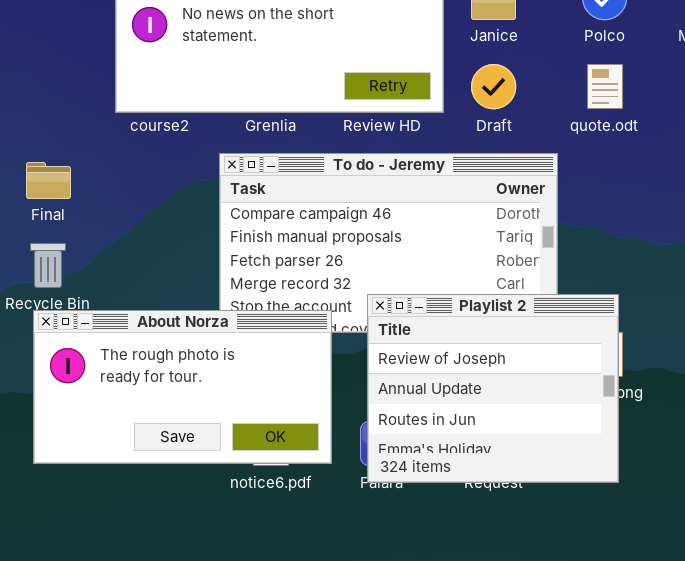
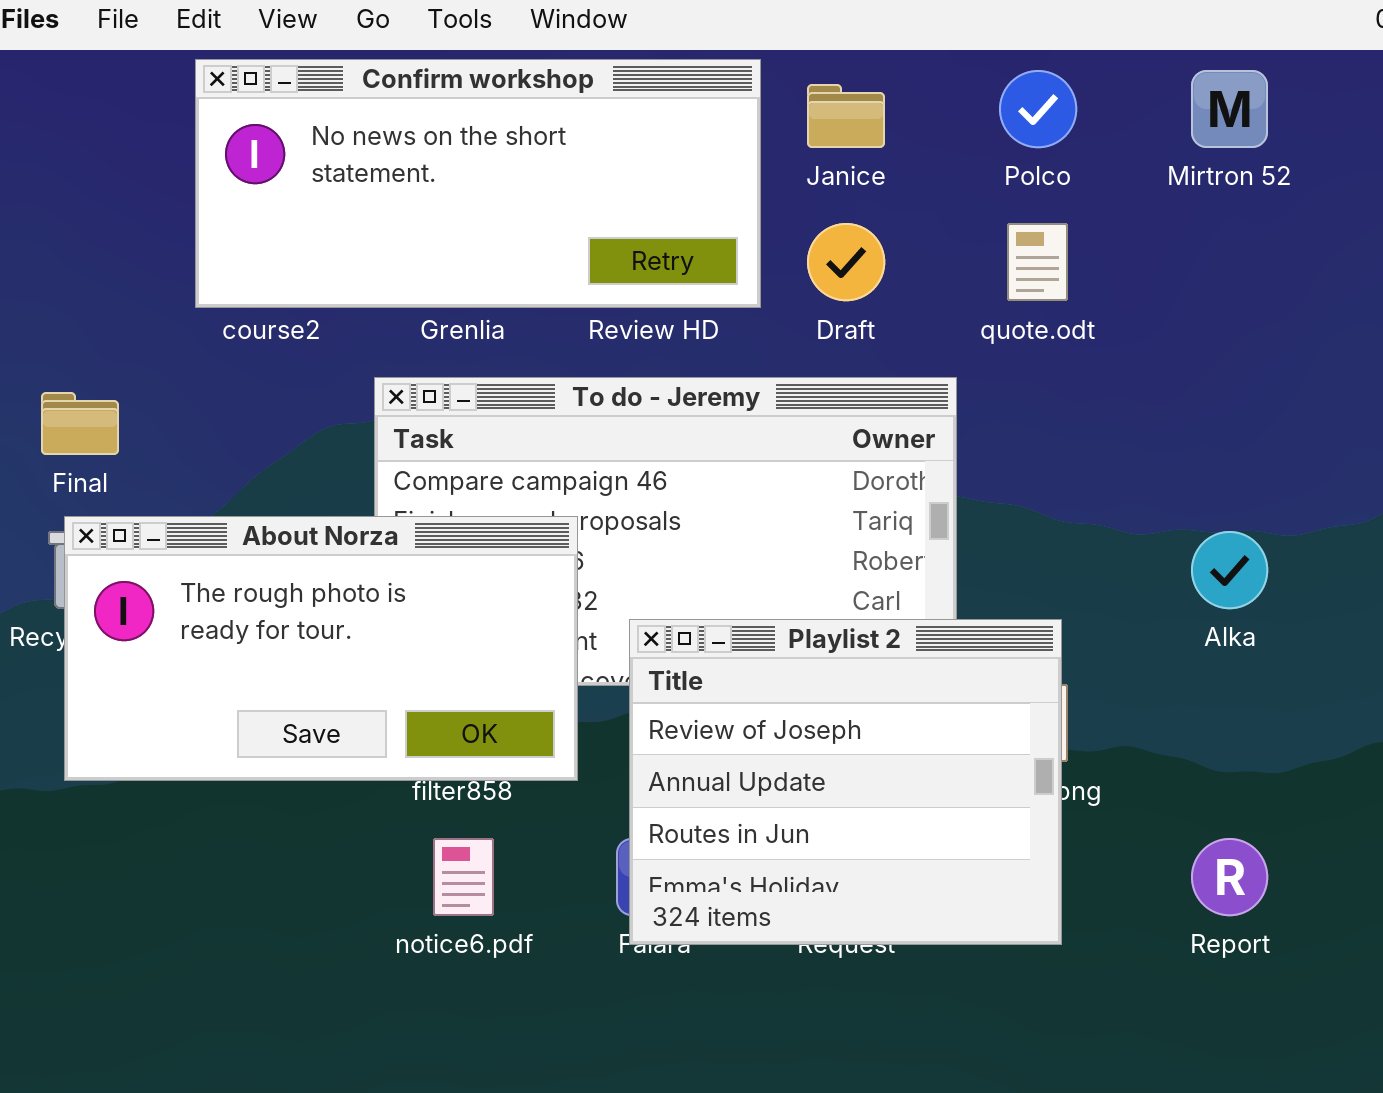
About Norza: [33,310,332,464] -> [64,516,578,781], moved

